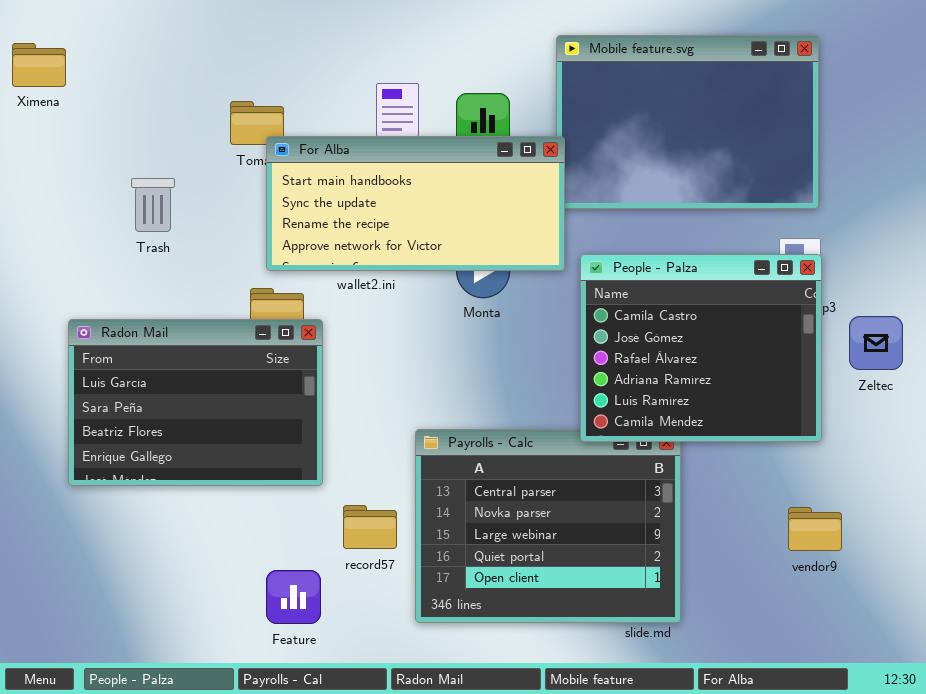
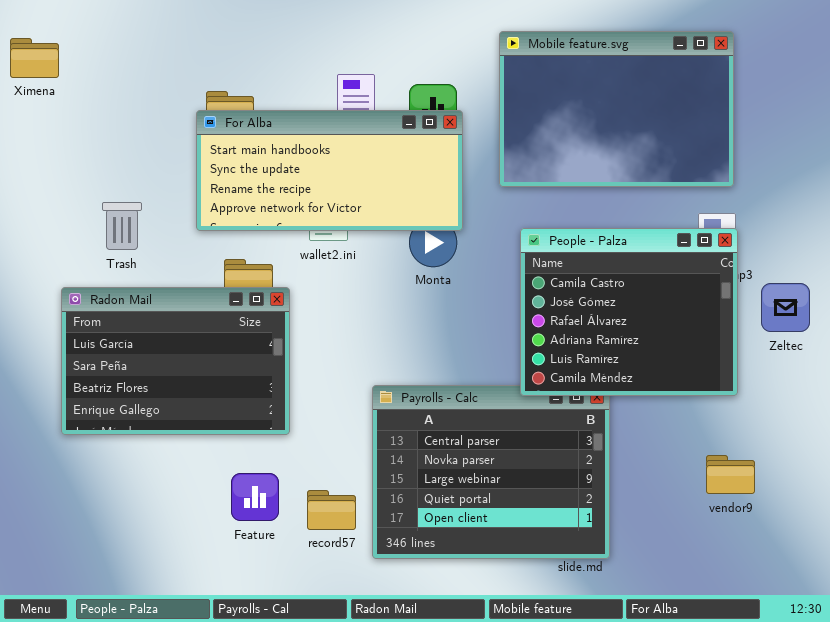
For Alba: [266,136,565,271] -> [196,110,463,231], moved
Trash: [131,178,175,232] -> [102,202,142,250], moved
record57: [343,505,397,549] -> [307,490,356,530], moved
Feature: [266,570,321,624] -> [231,473,279,521], moved

